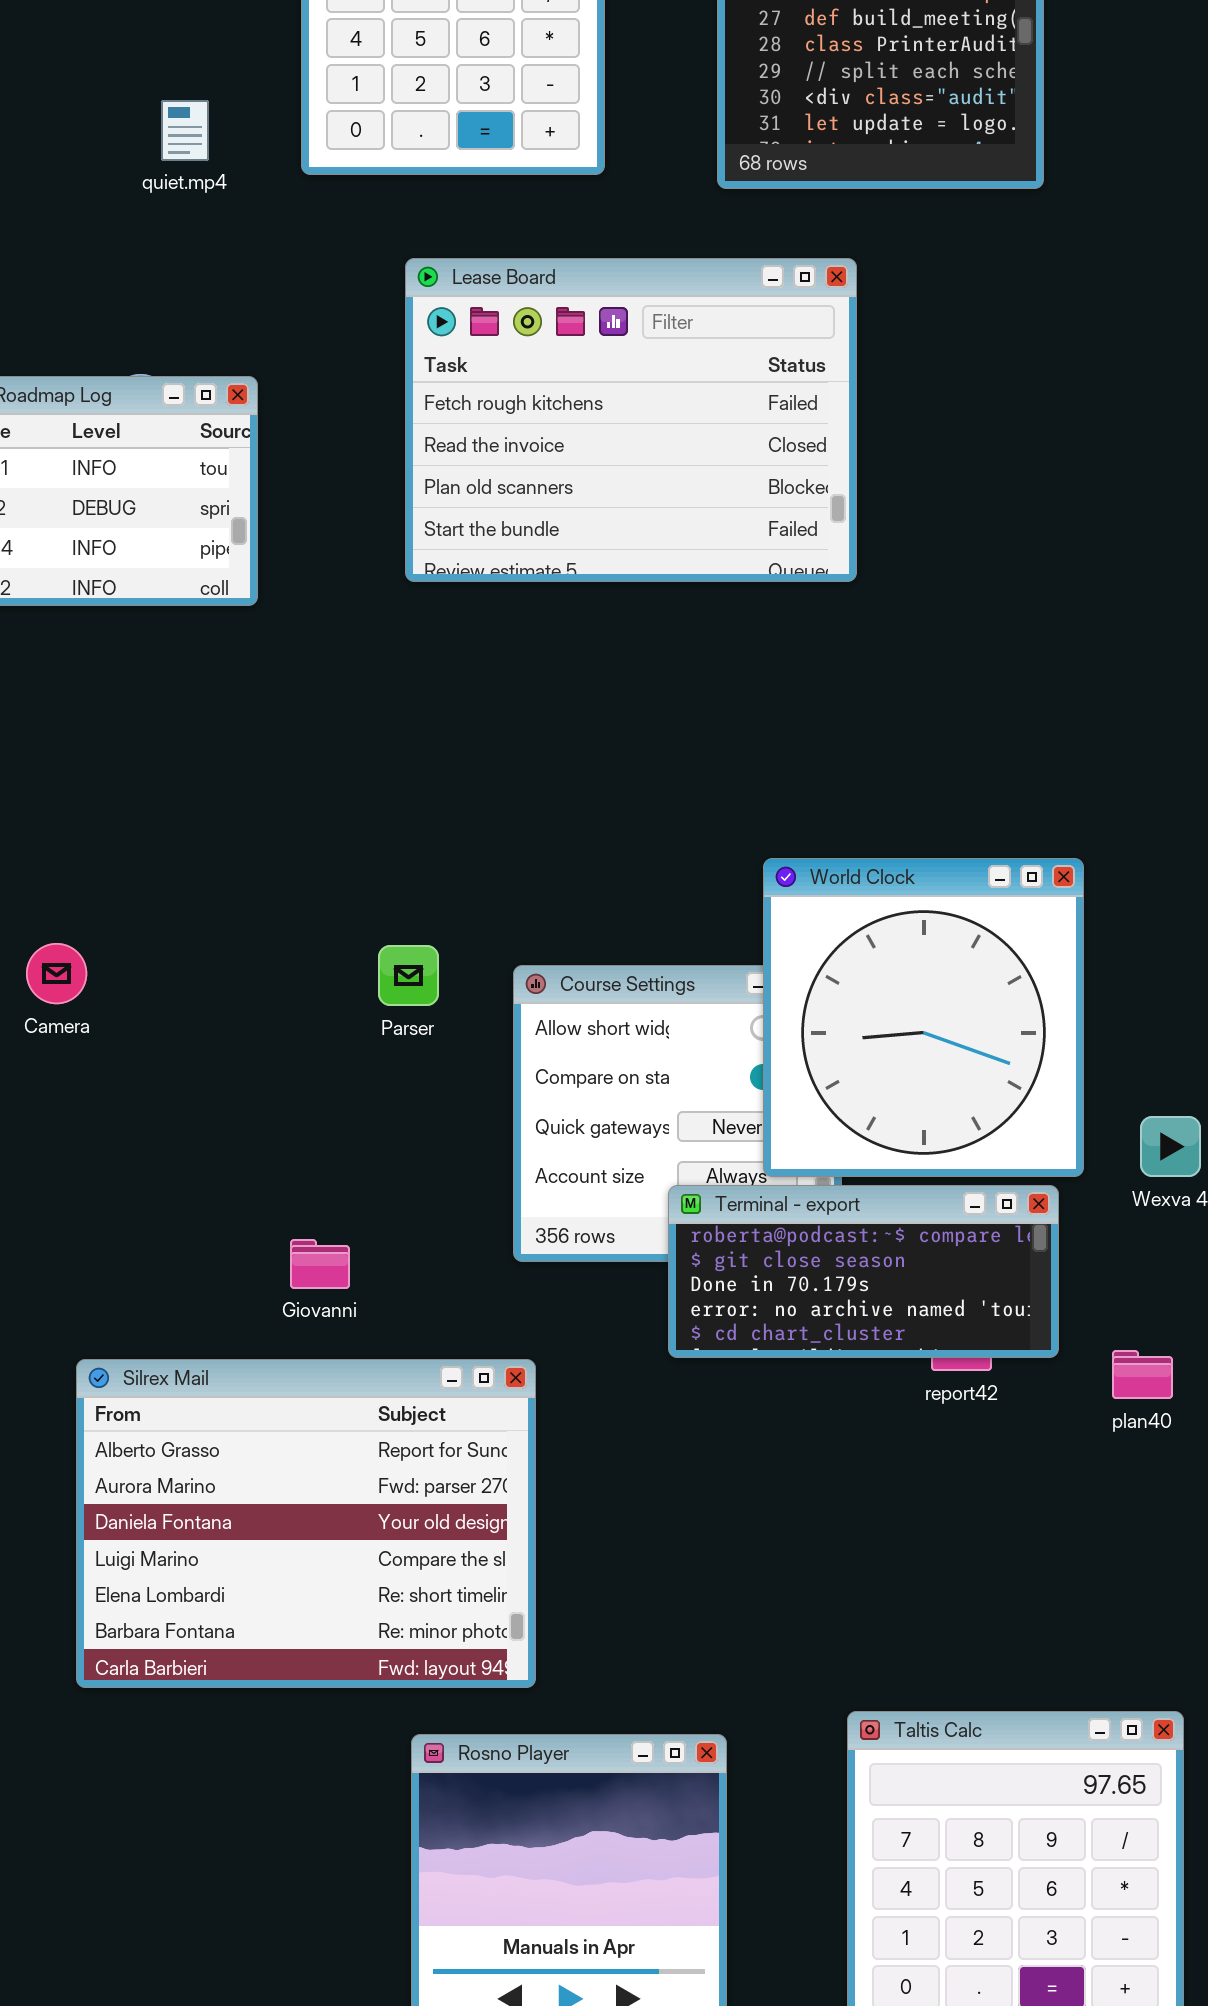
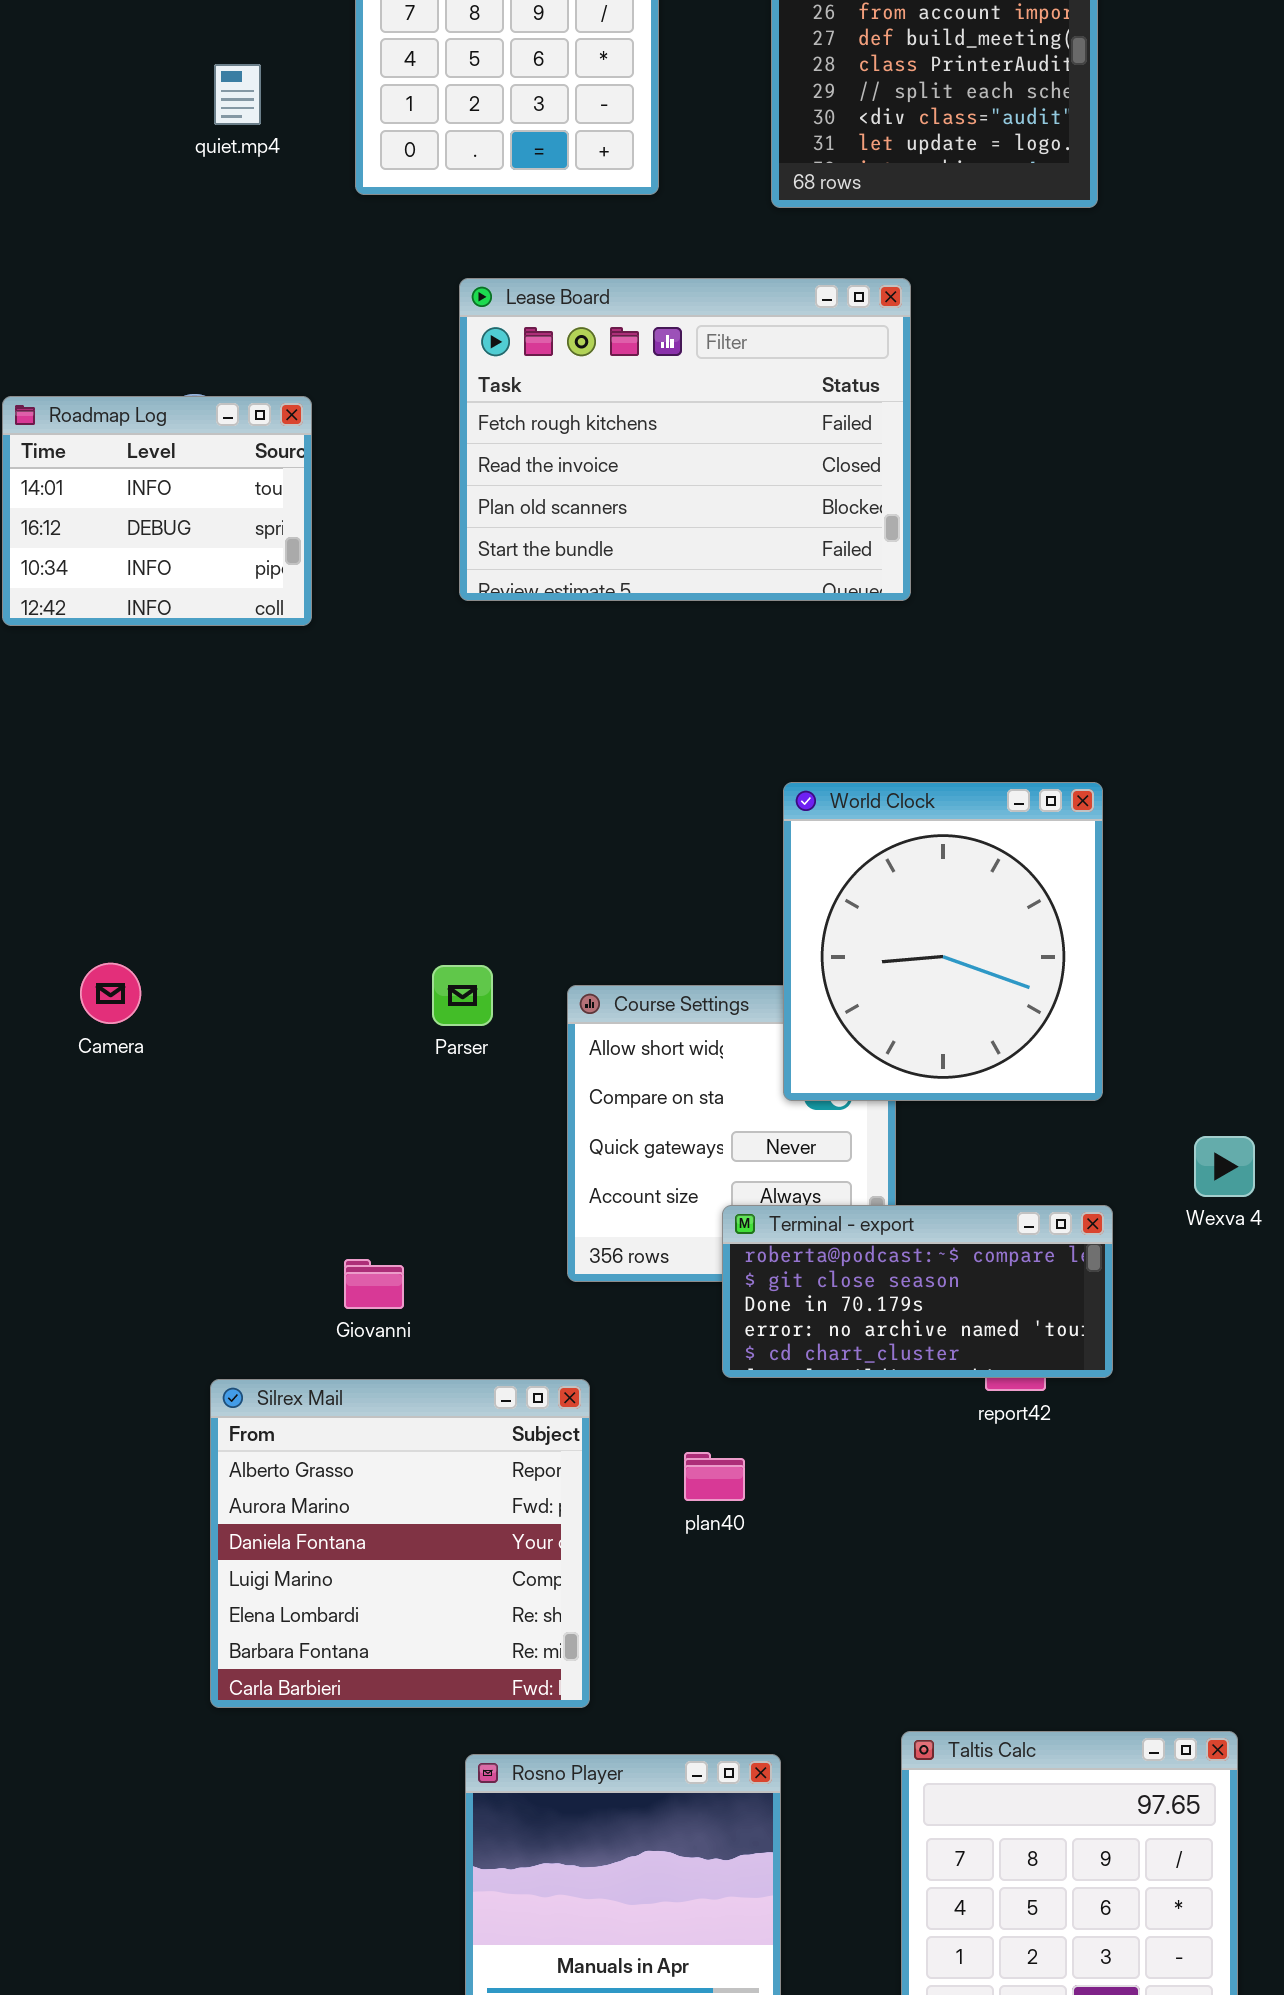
quiet.mp4: [161,100,209,161] -> [214,64,261,125], moved
World Clock: [763,858,1084,1177] -> [783,782,1103,1101], moved
plan40: [1112,1350,1173,1399] -> [684,1452,745,1501], moved
Silrex Mail: [76,1359,536,1688] -> [210,1379,590,1708], resized

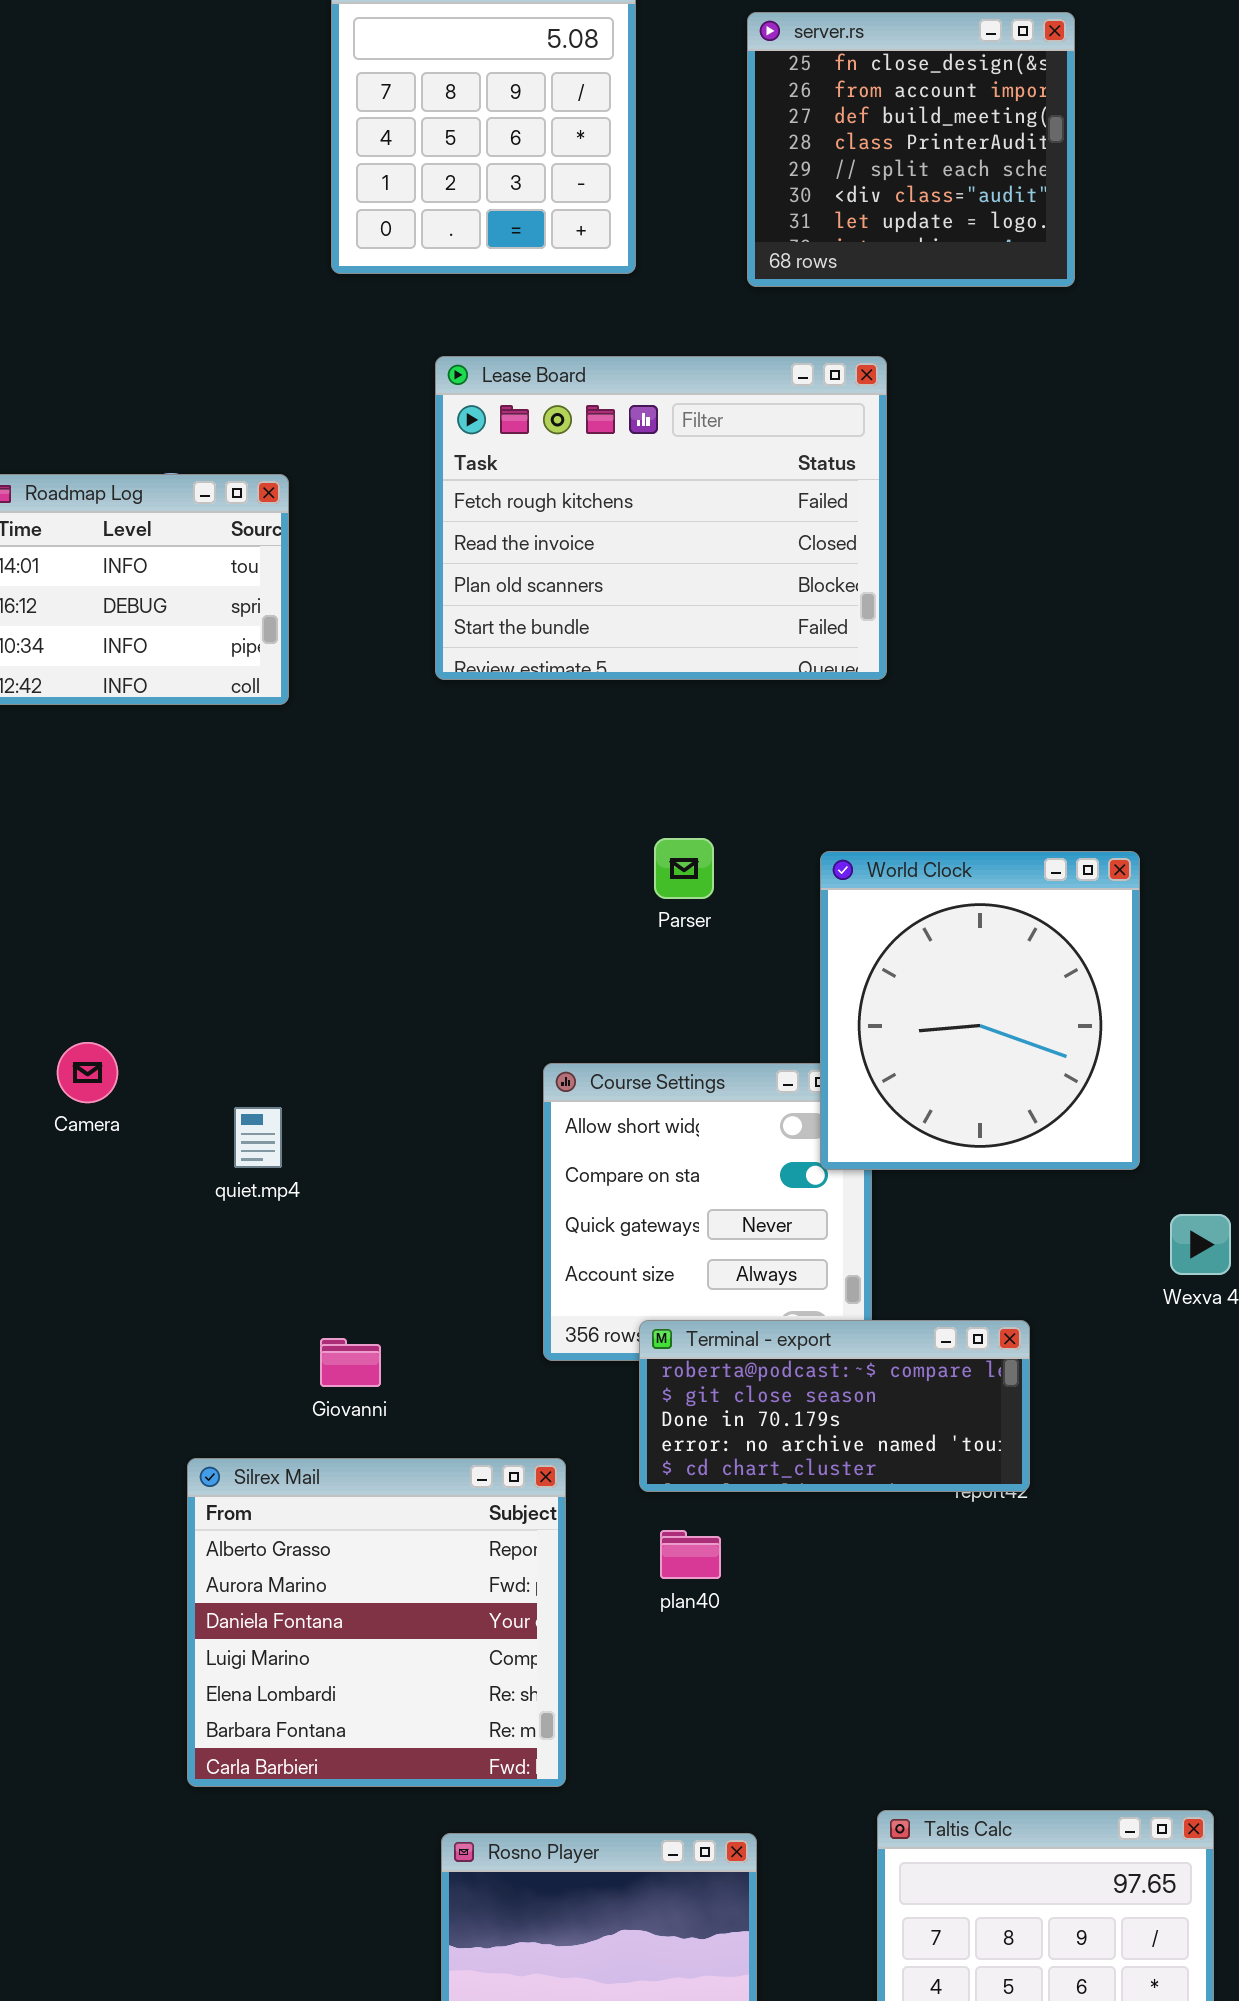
quiet.mp4: [214,64,261,125] -> [234,1107,282,1168], moved
World Clock: [783,782,1103,1101] -> [820,851,1140,1170], moved
Parser: [432,965,493,1026] -> [654,838,714,899], moved
Terminal - export: [722,1205,1113,1378] -> [639,1320,1030,1492], moved

